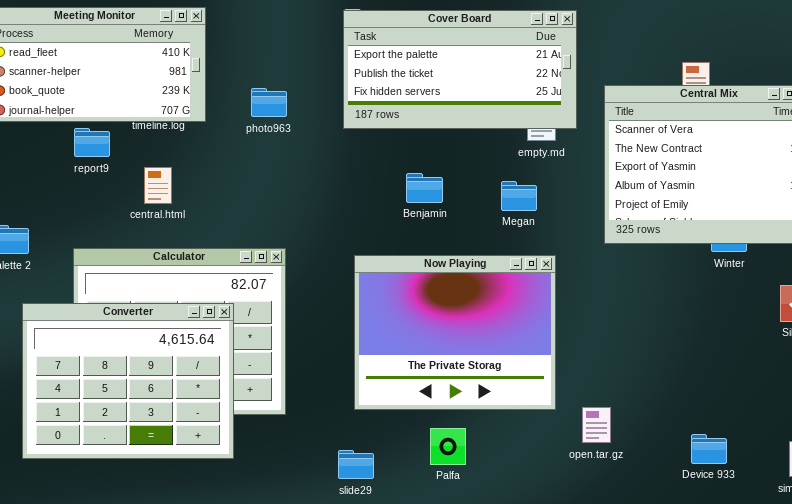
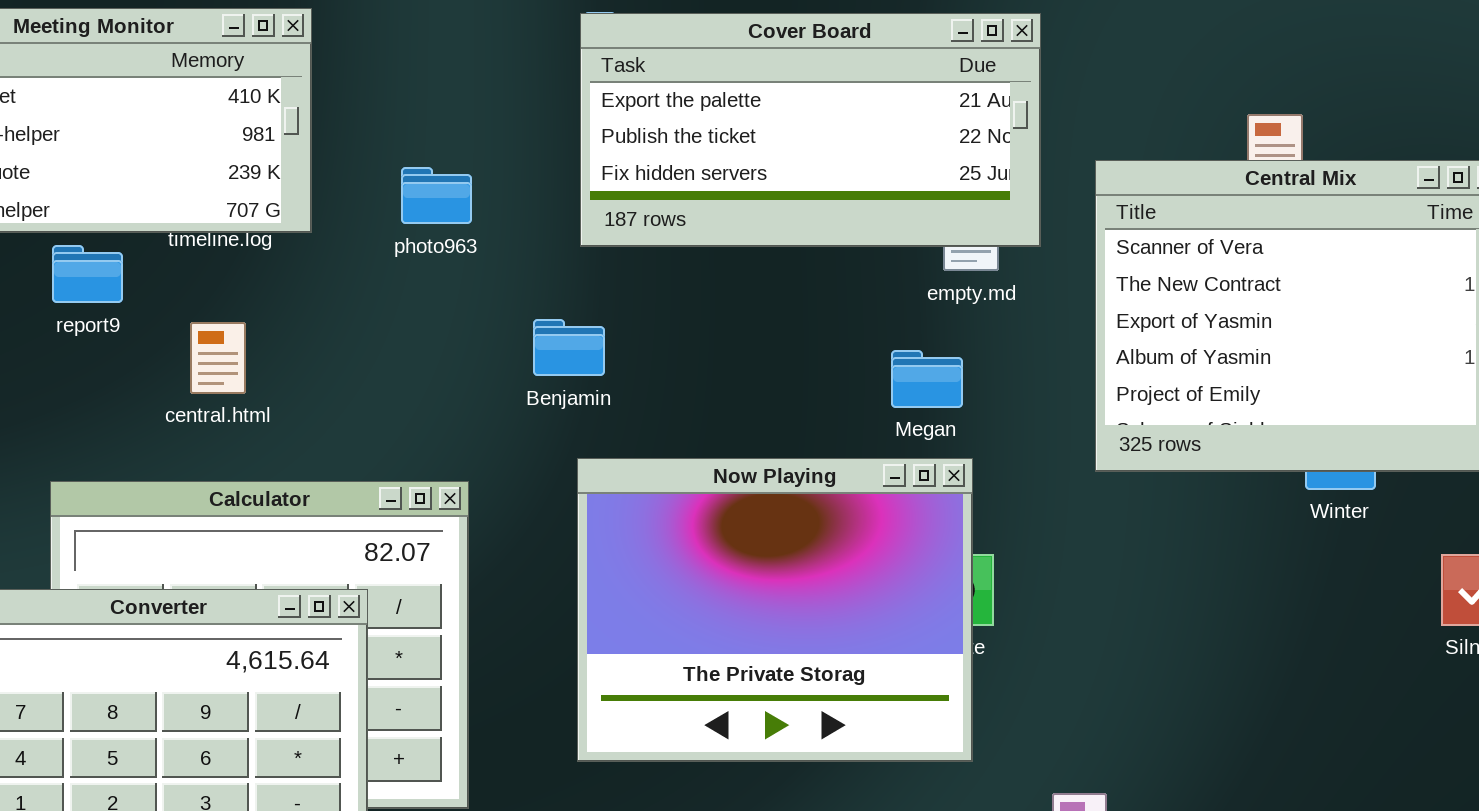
Benjamin: [406,173,443,203] -> [533,319,605,376], moved
Now Playing: [354,255,556,410] -> [577,458,973,762], moved

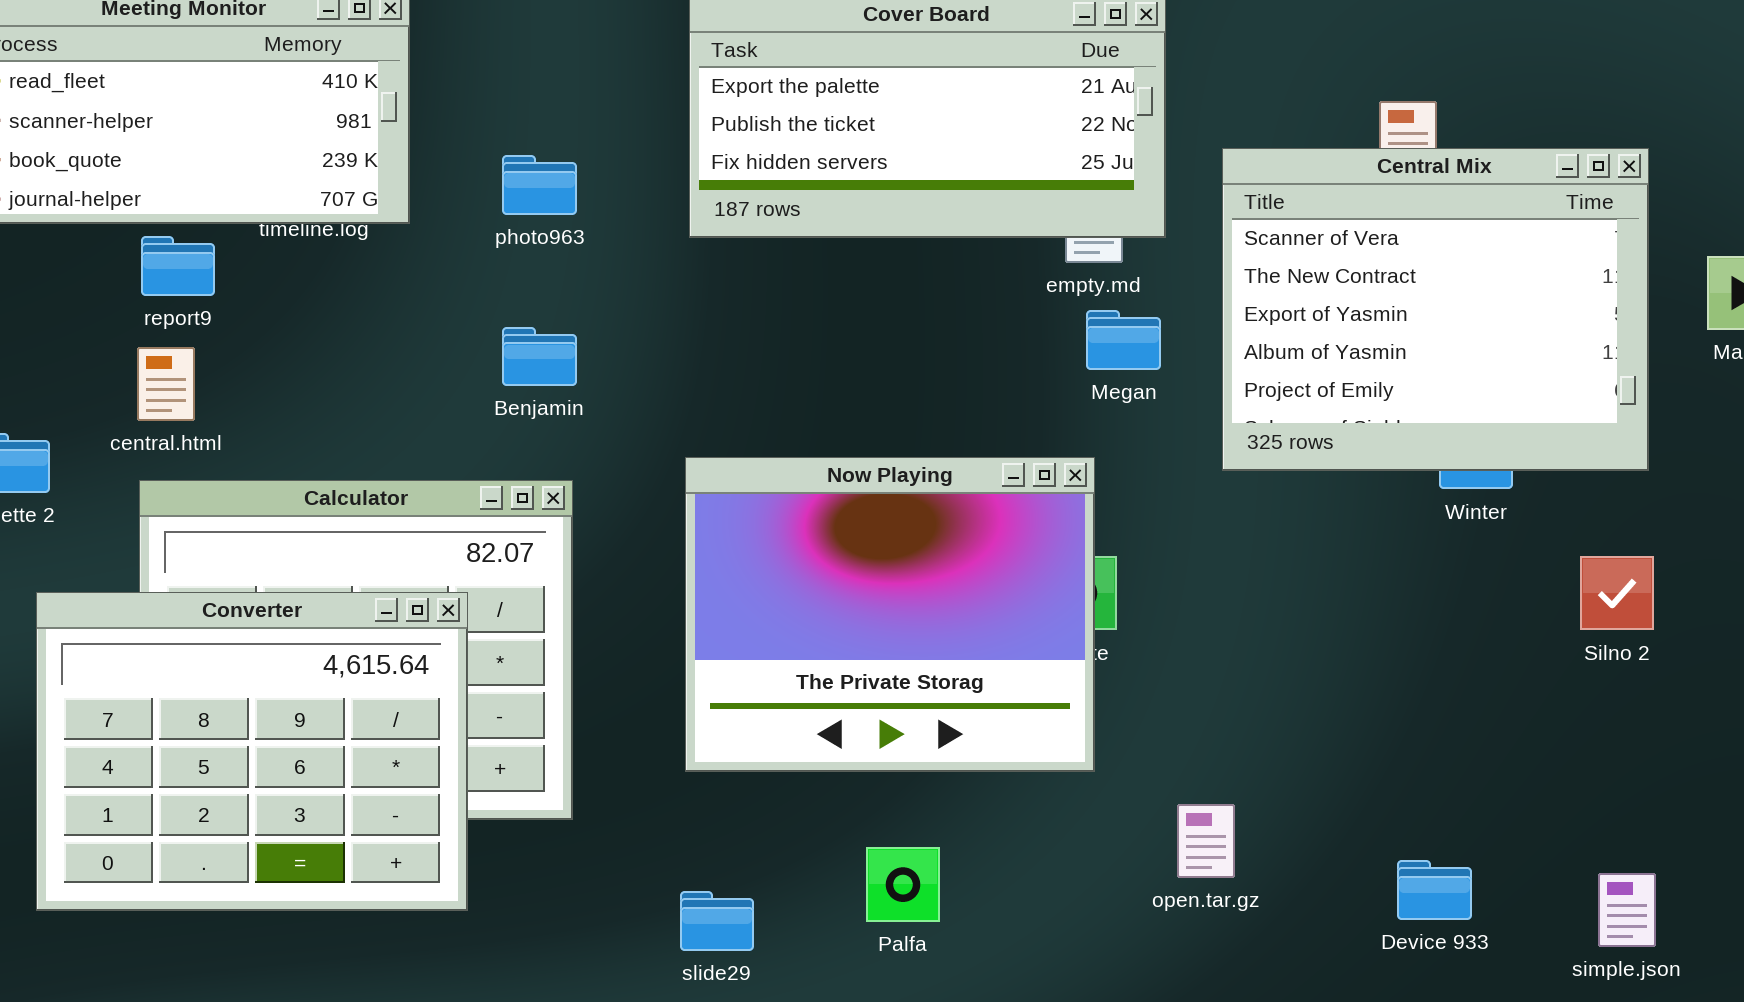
Benjamin: [533,319,605,376] -> [502,327,577,386], moved
central.html: [190,322,246,394] -> [137,347,195,421], moved
Megan: [891,350,963,408] -> [1086,310,1161,370], moved

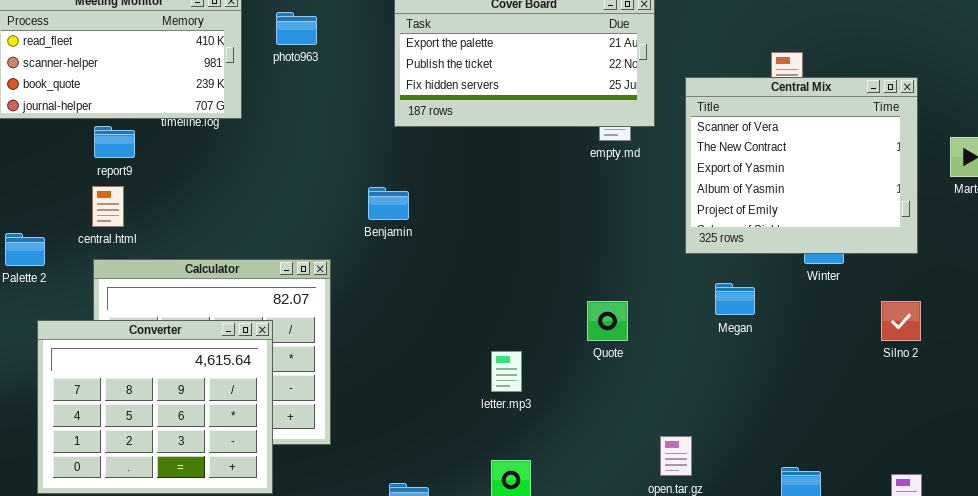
photo963: [502,155,577,215] -> [276,12,317,45], moved
Megan: [1086,310,1161,370] -> [715,283,755,315], moved
Benjamin: [502,327,577,386] -> [368,187,409,220], moved
Now Playing: [685,457,1095,772] -> none, closed

